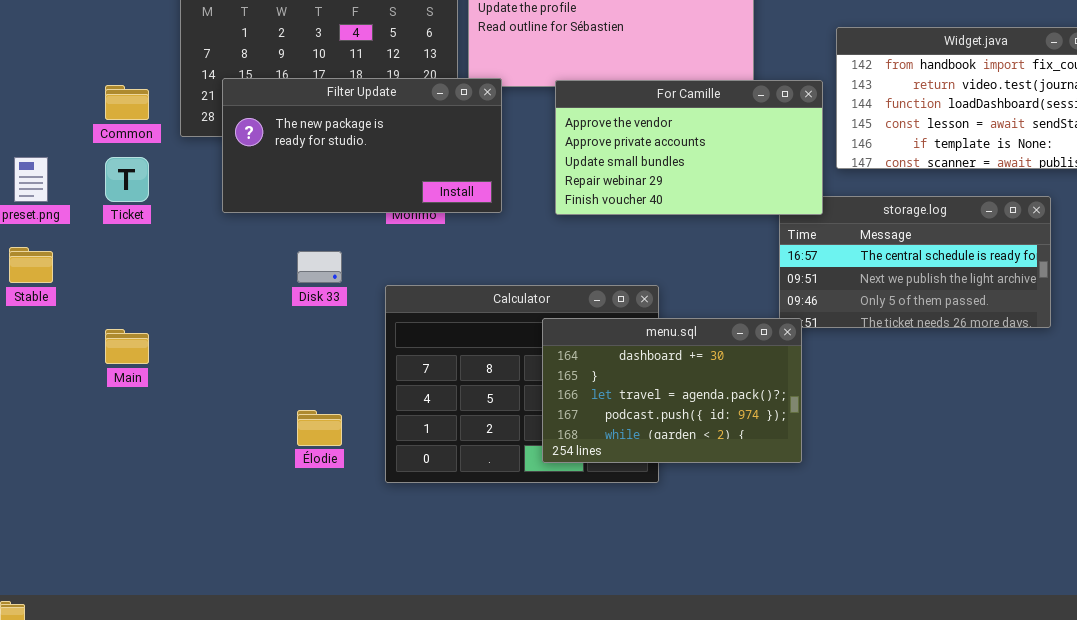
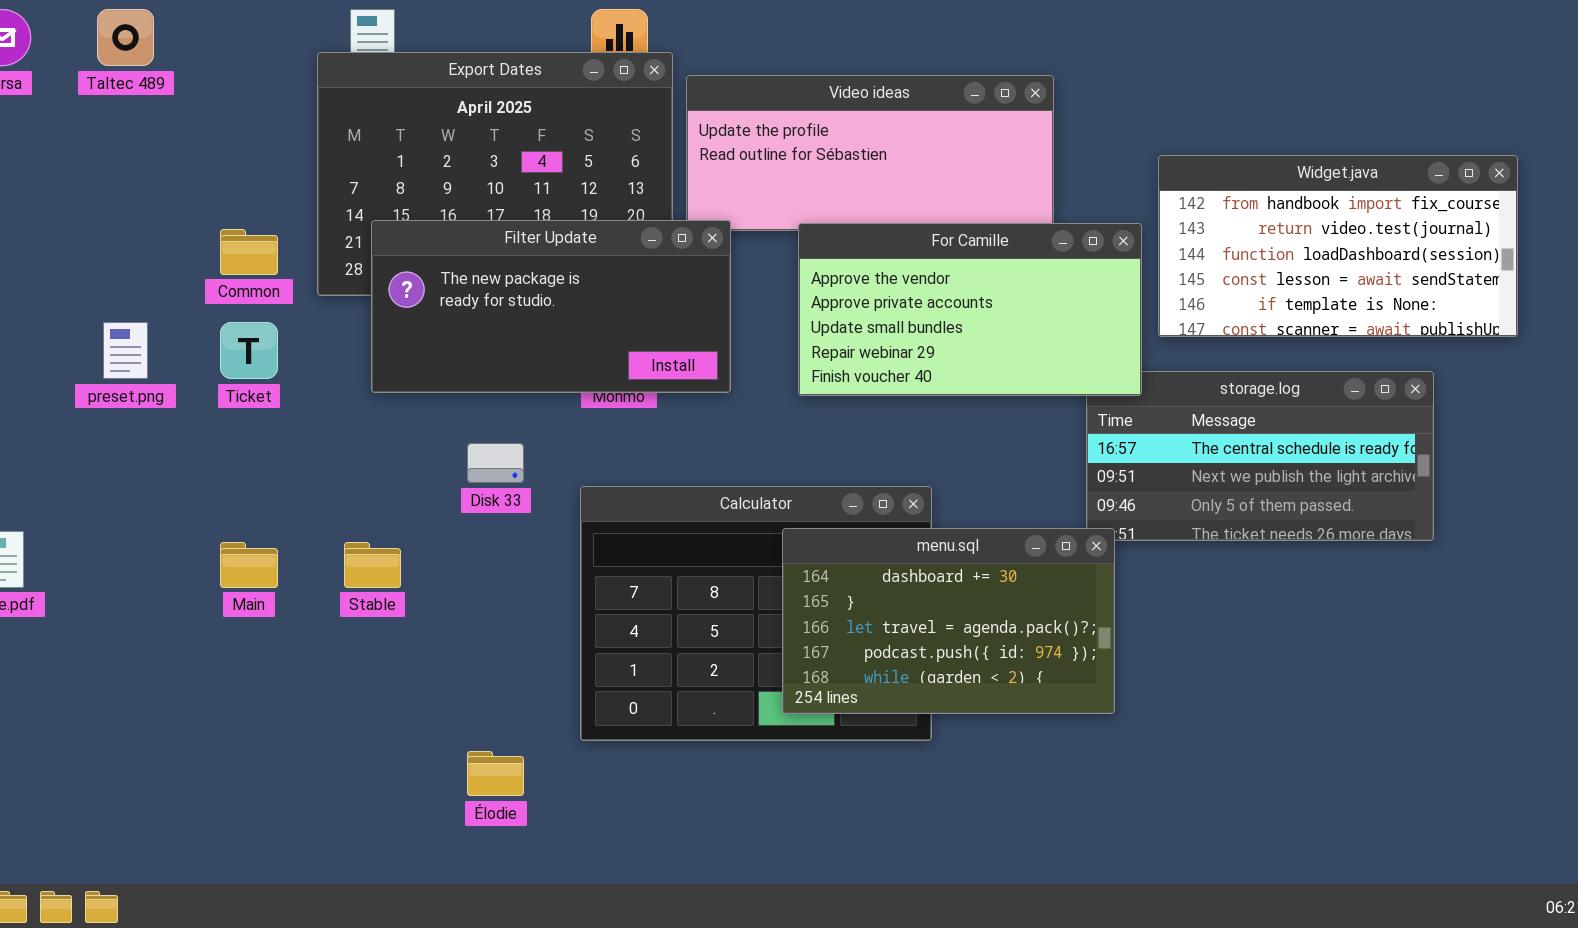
Stable: [9,247,53,283] -> [344,542,401,588], moved
Élodie: [297,410,342,446] -> [467,751,524,796], moved

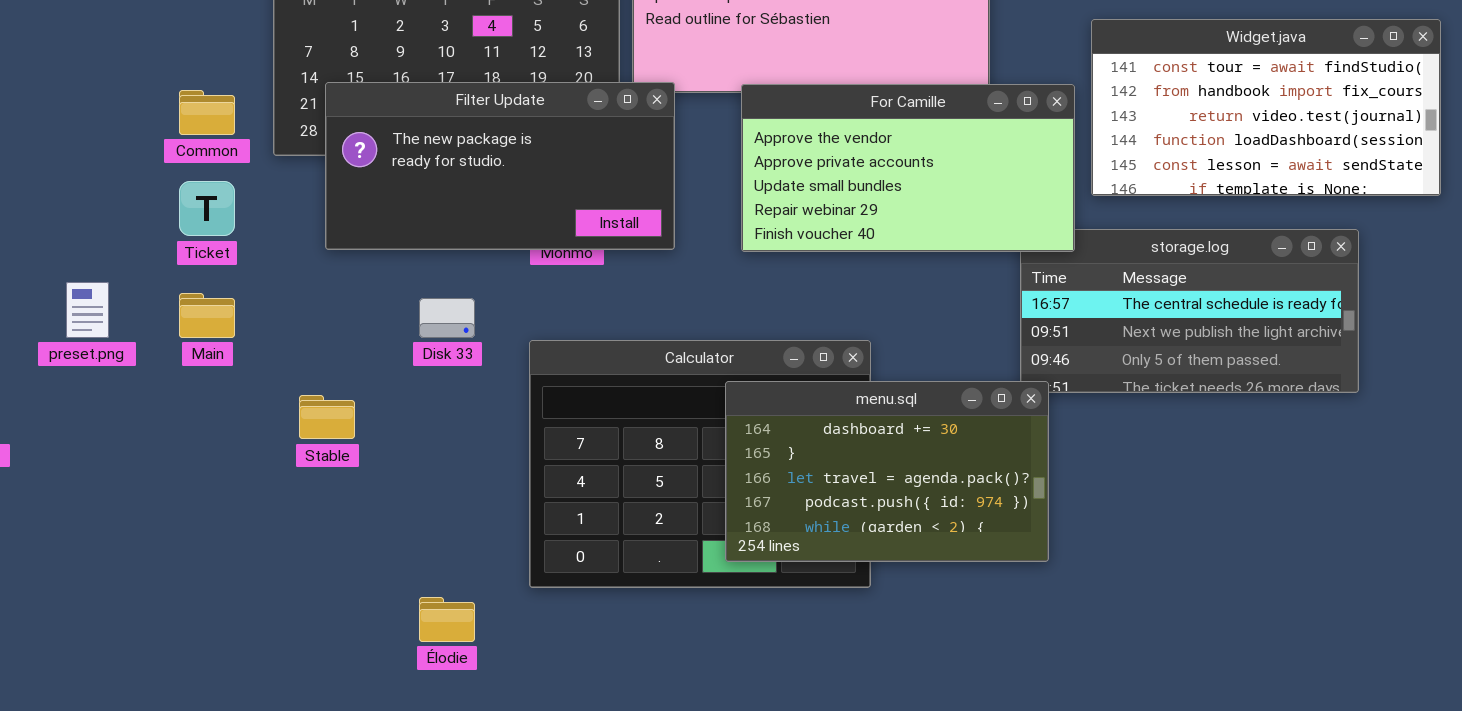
Widget.java: [1158,155,1518,337] -> [1091,19,1441,196], scrolled up 1 row
preset.png: [103,322,148,379] -> [66,282,109,338], moved
Main: [220,542,278,588] -> [179,293,235,338], moved

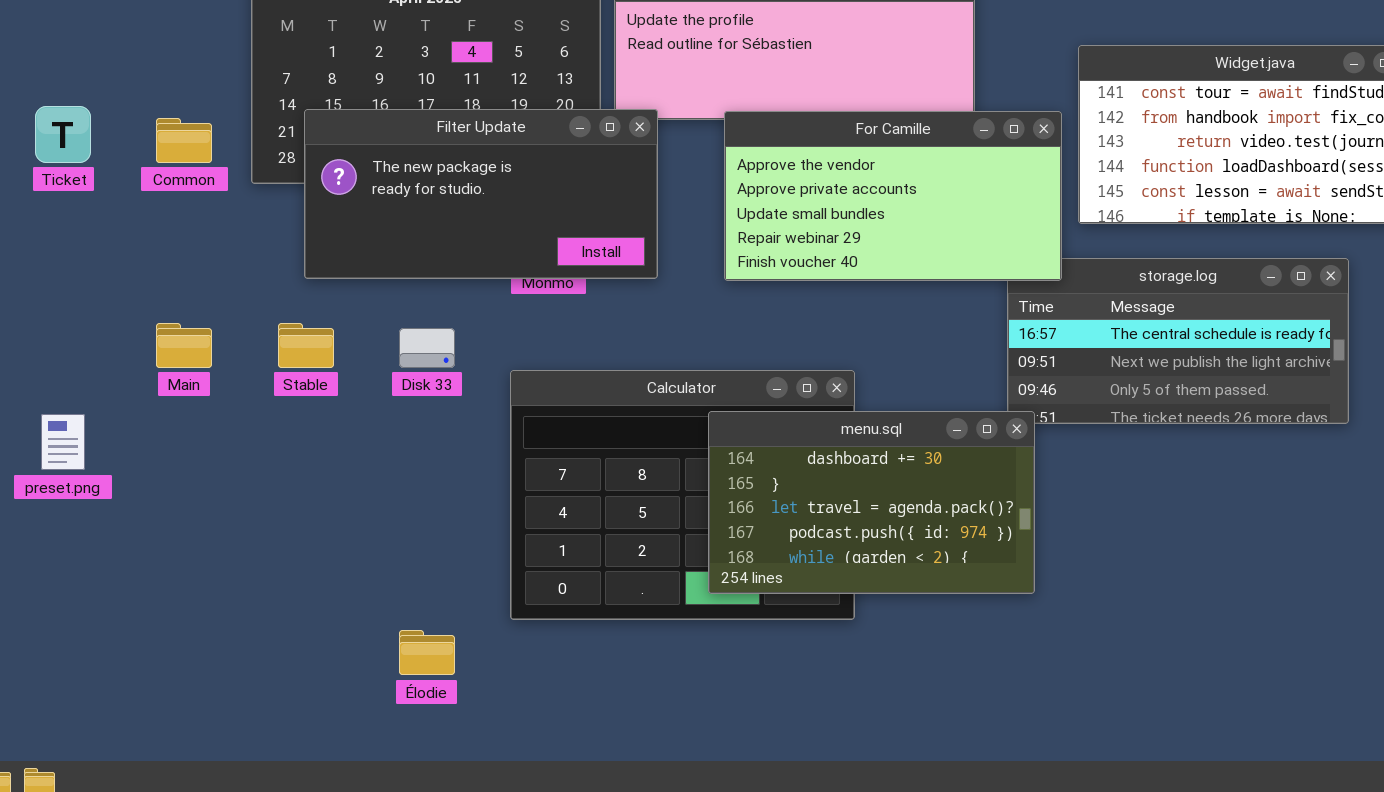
Ticket: [179,181,235,236] -> [35,106,91,163], moved
preset.png: [66,282,109,338] -> [41,414,85,470], moved
Stable: [299,395,355,439] -> [278,323,334,368], moved

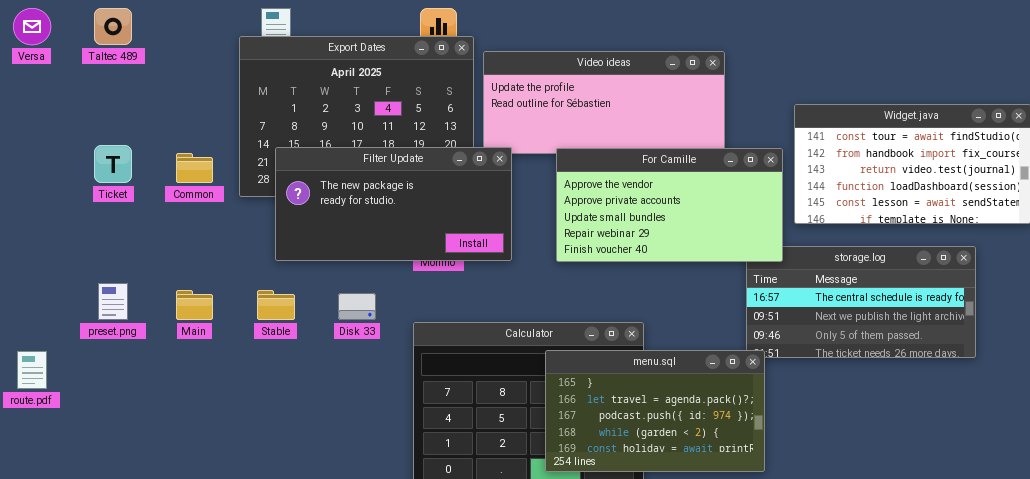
menu.sql: [708,411,1035,594] -> [545,350,765,472], scrolled down 1 row
preset.png: [41,414,85,470] -> [98,283,128,320], moved

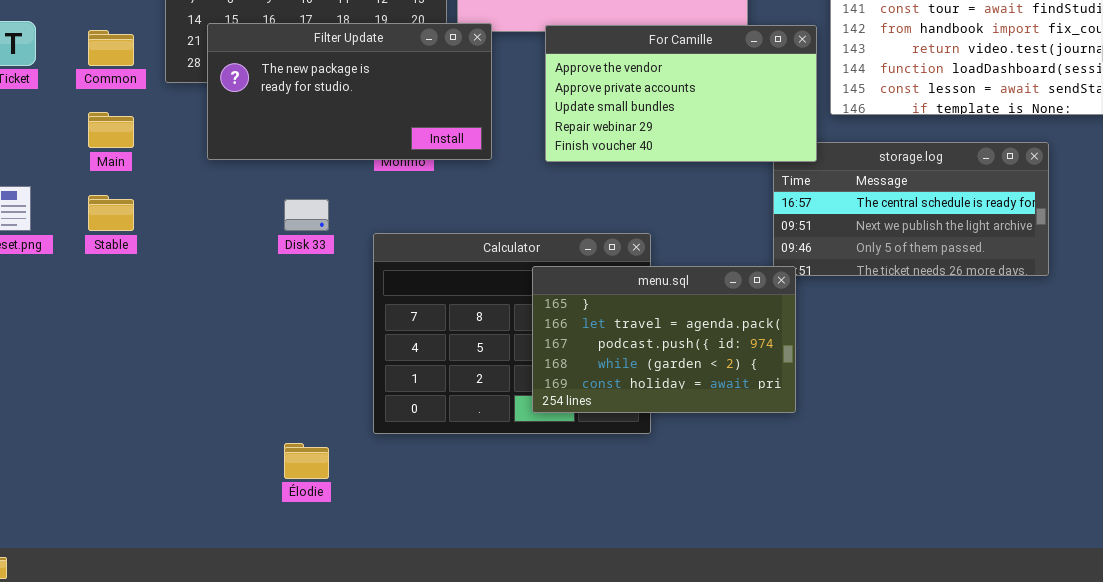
Main: [176,290,213,320] -> [88,112,134,148], moved
Stable: [257,290,295,320] -> [88,195,134,231], moved

